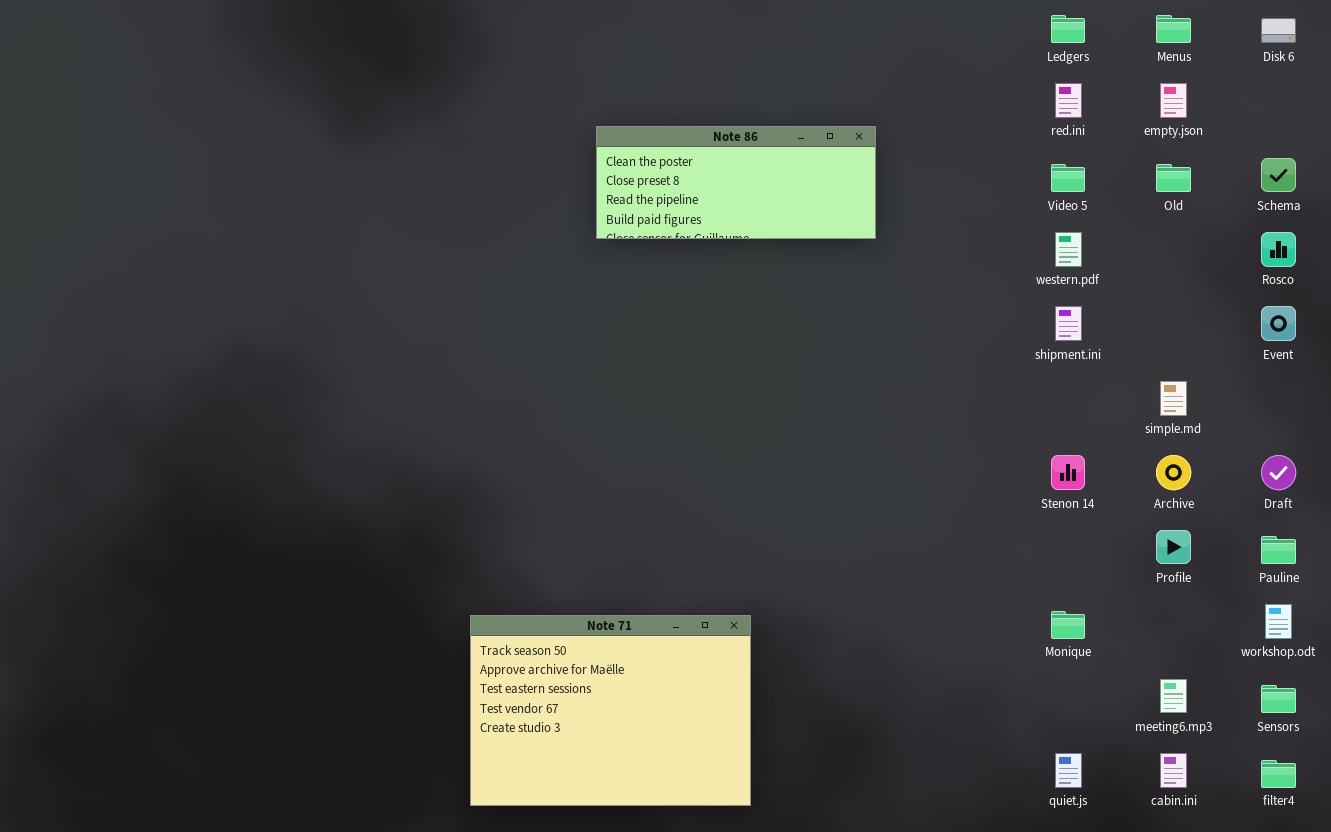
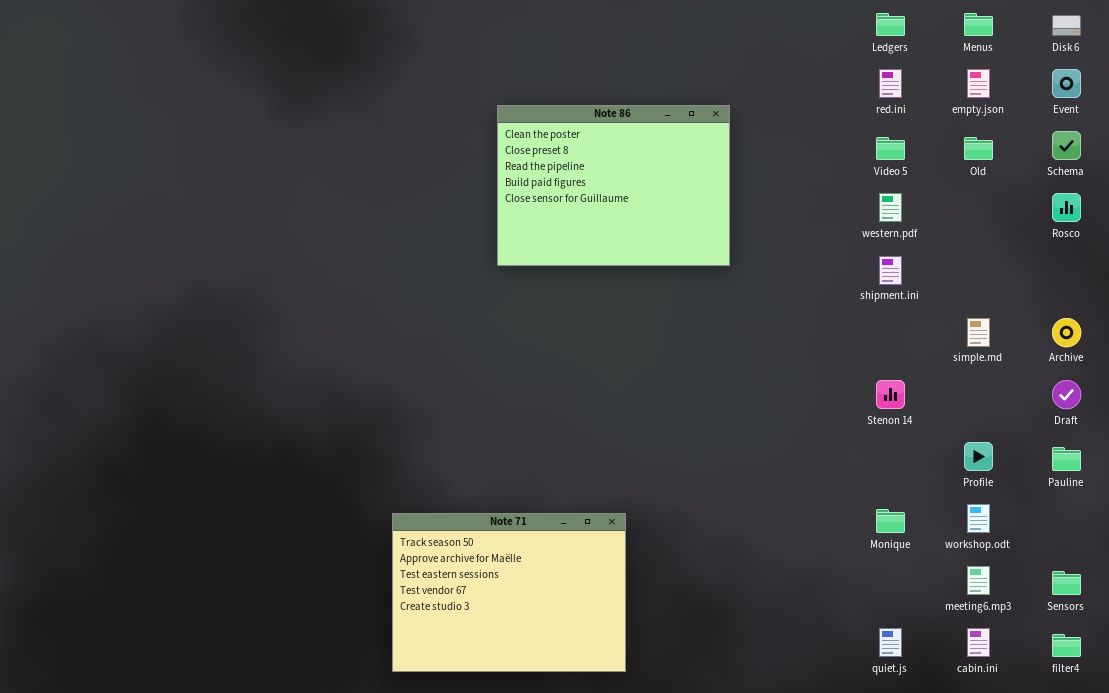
Note 86: [596,126,876,239] -> [497,105,730,266], resized
Event: [1261,306,1296,341] -> [1052,69,1081,98], moved
Archive: [1156,455,1191,490] -> [1052,318,1081,347], moved
workshop.odt: [1265,604,1292,639] -> [967,504,990,533], moved

